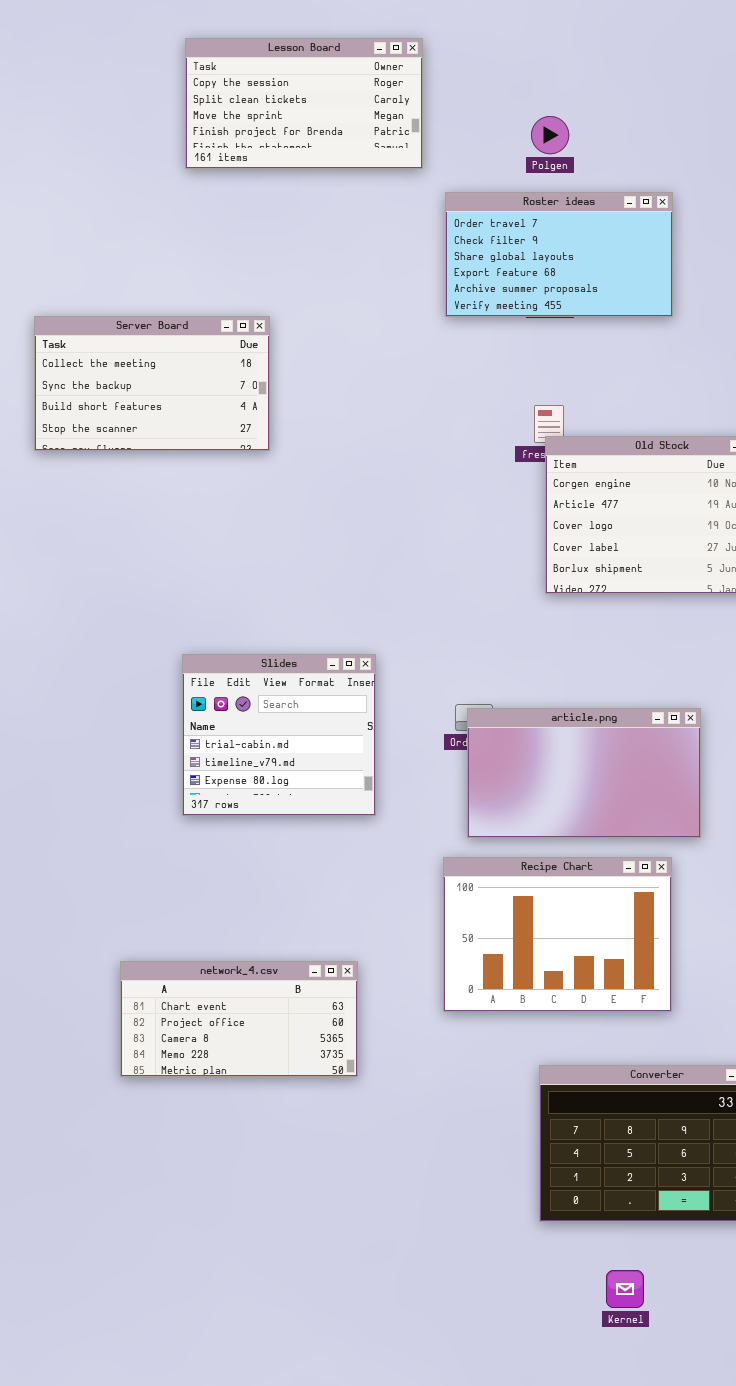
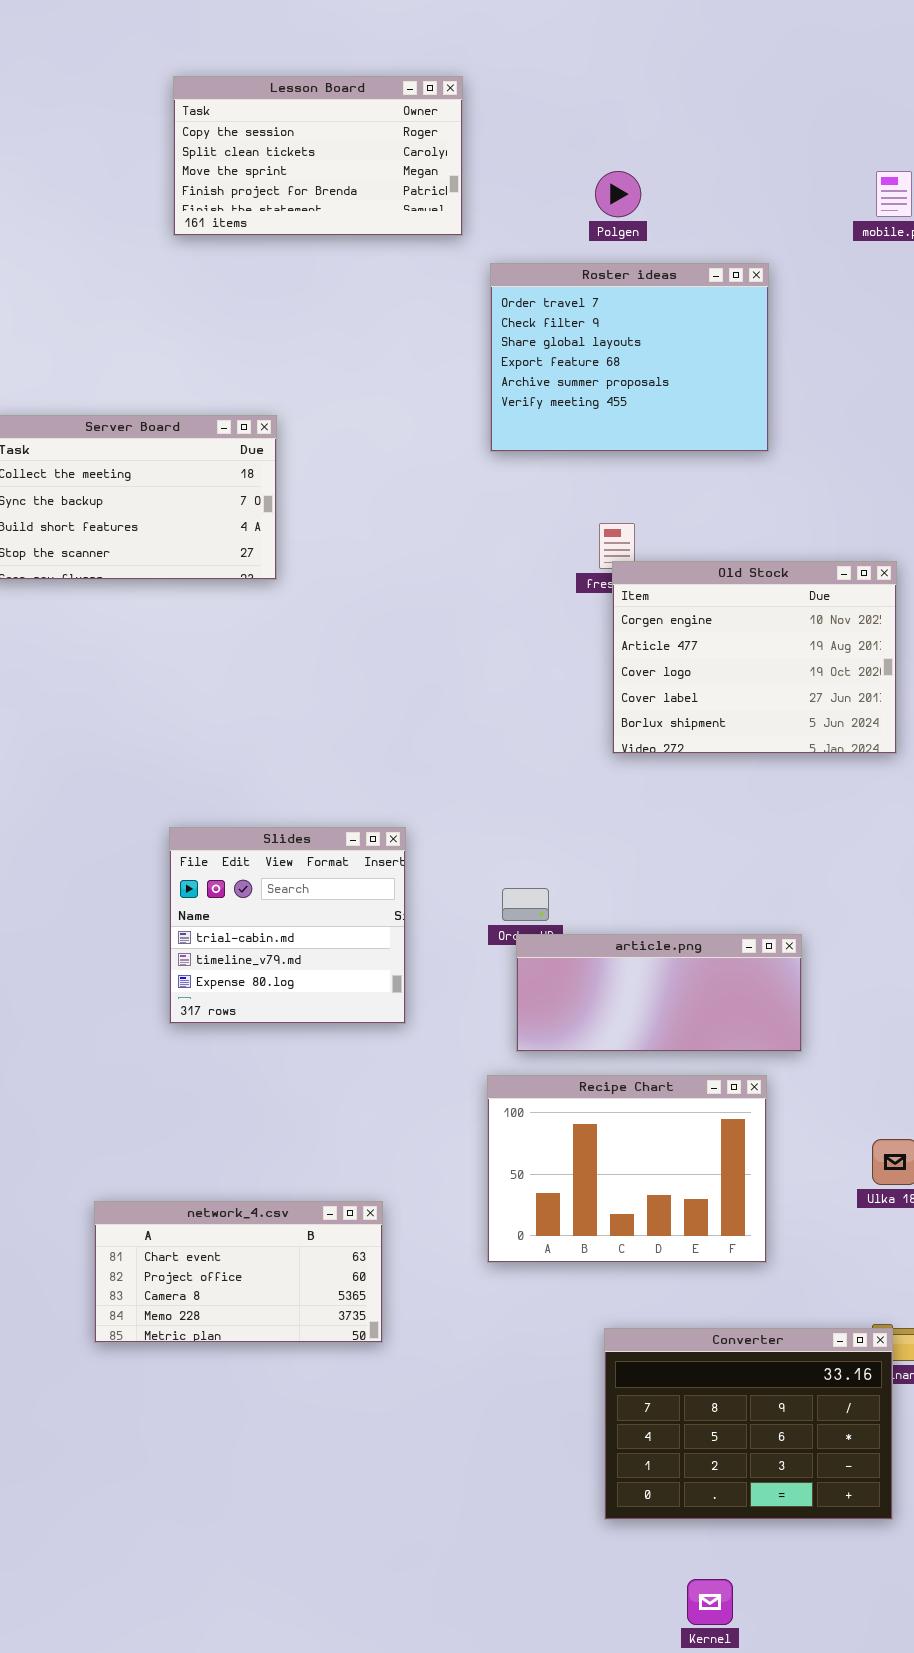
Roster ideas: [445,192,673,317] -> [490,263,769,452], resized
article.png: [467,708,701,838] -> [516,934,802,1052], resized

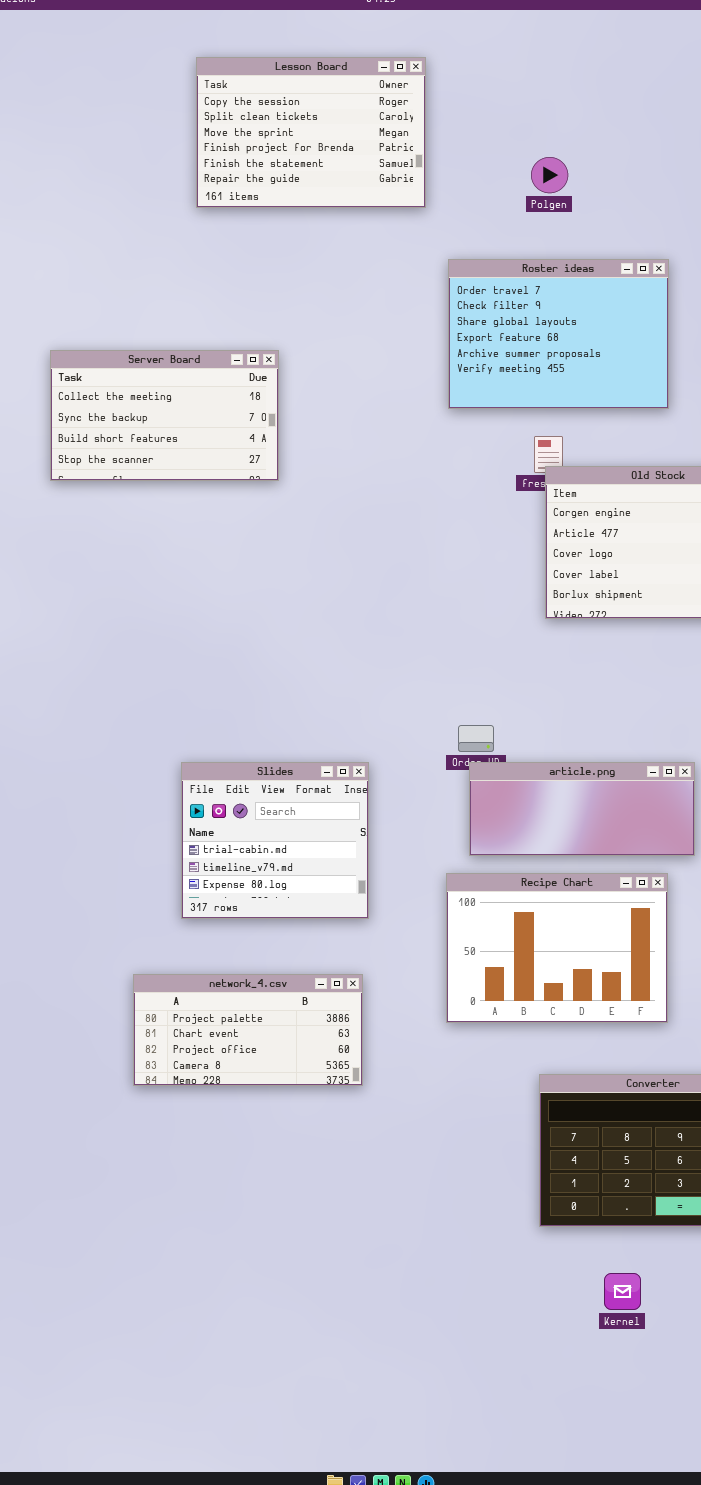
Lesson Board: [173,76,463,236] -> [196,57,426,208], resized
Roster ideas: [490,263,769,452] -> [448,259,669,409], moved
Slides: [169,827,406,1024] -> [181,762,369,919], moved
network_4.csv: [94,1201,383,1343] -> [133,974,363,1086], scrolled up 1 row

